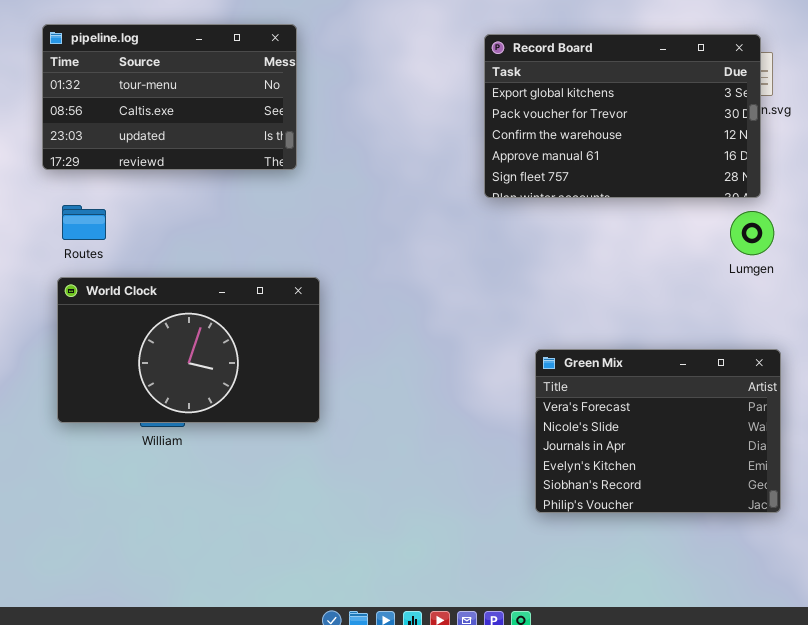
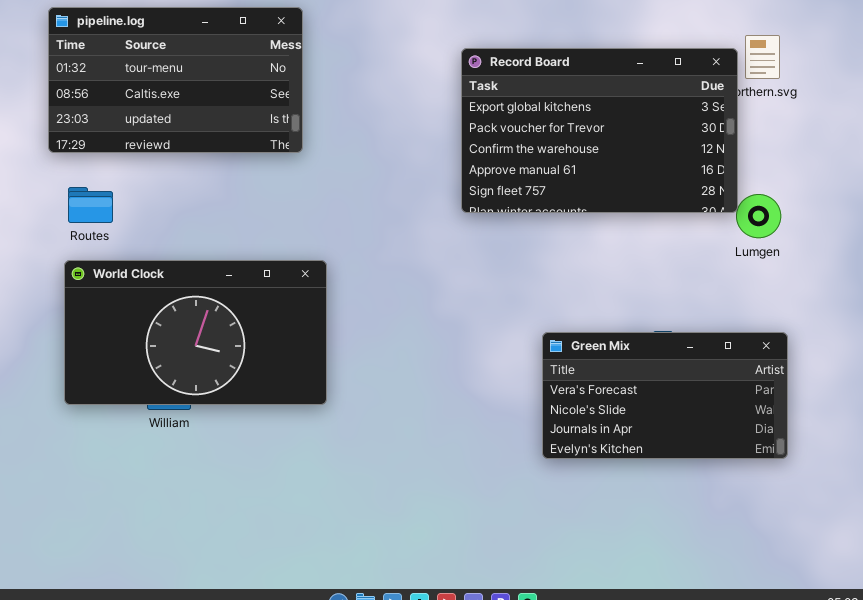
Record Board: [484,34,761,198] -> [461,48,738,213], moved
Green Mix: [535,349,781,513] -> [542,332,788,459], resized

